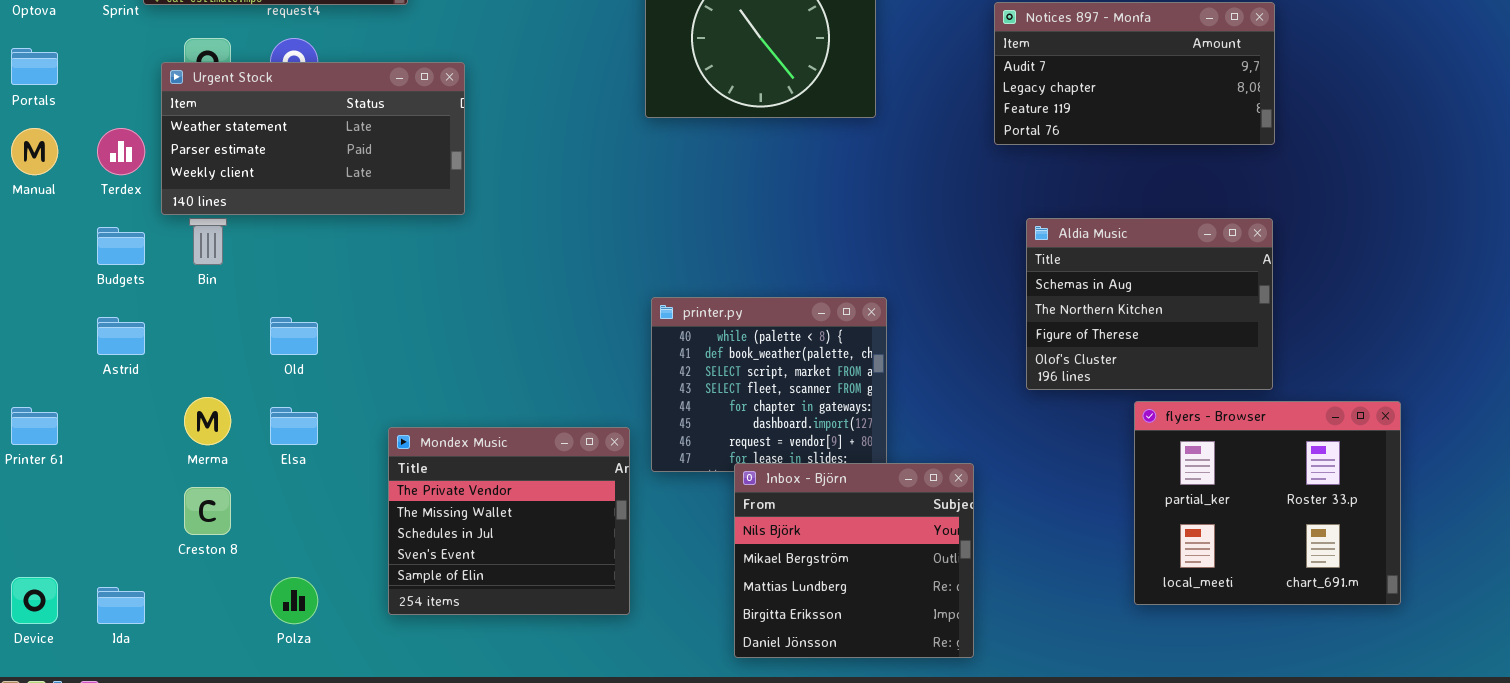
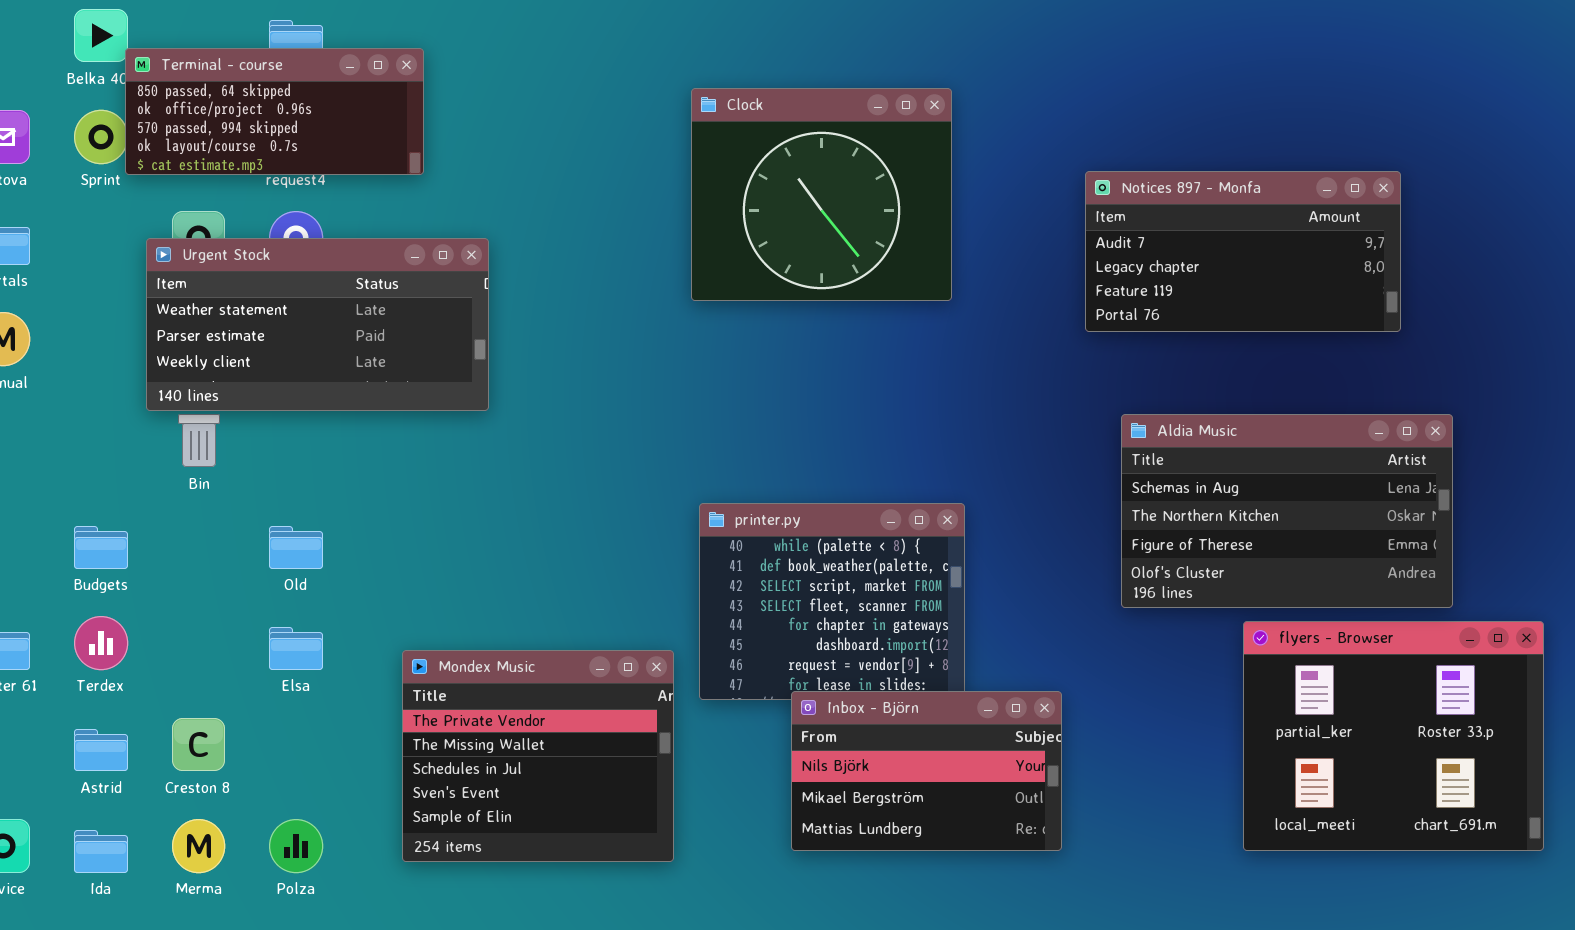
Terdex: [97,128,145,175] -> [74,616,128,670], moved
Aldia Music: [1026,218,1273,390] -> [1121,414,1453,608], resized
Budgets: [97,227,145,265] -> [74,526,128,569], moved
Astrid: [97,317,145,355] -> [74,729,128,771], moved
Merma: [184,397,231,445] -> [172,819,225,873], moved
Inbox - Björn: [734,463,974,658] -> [791,691,1062,851], resized

